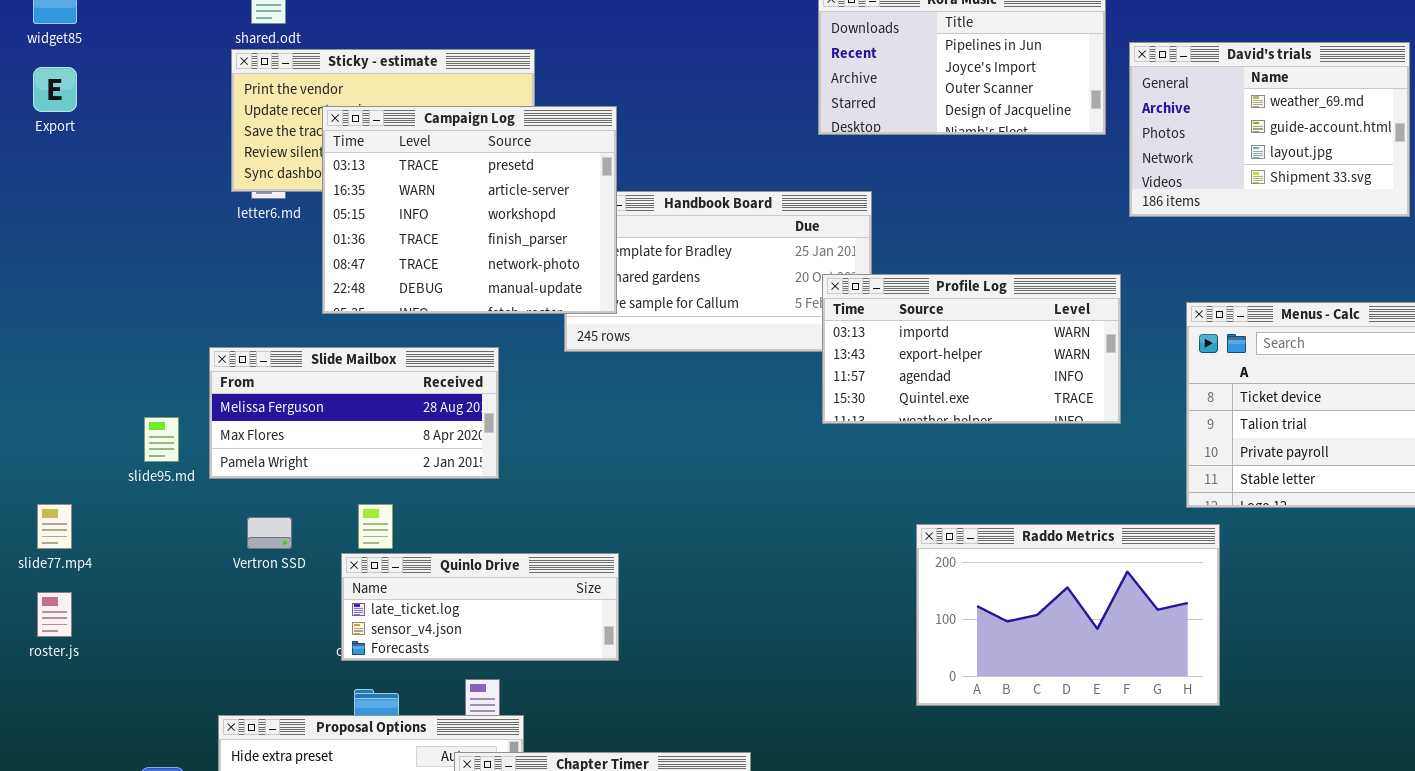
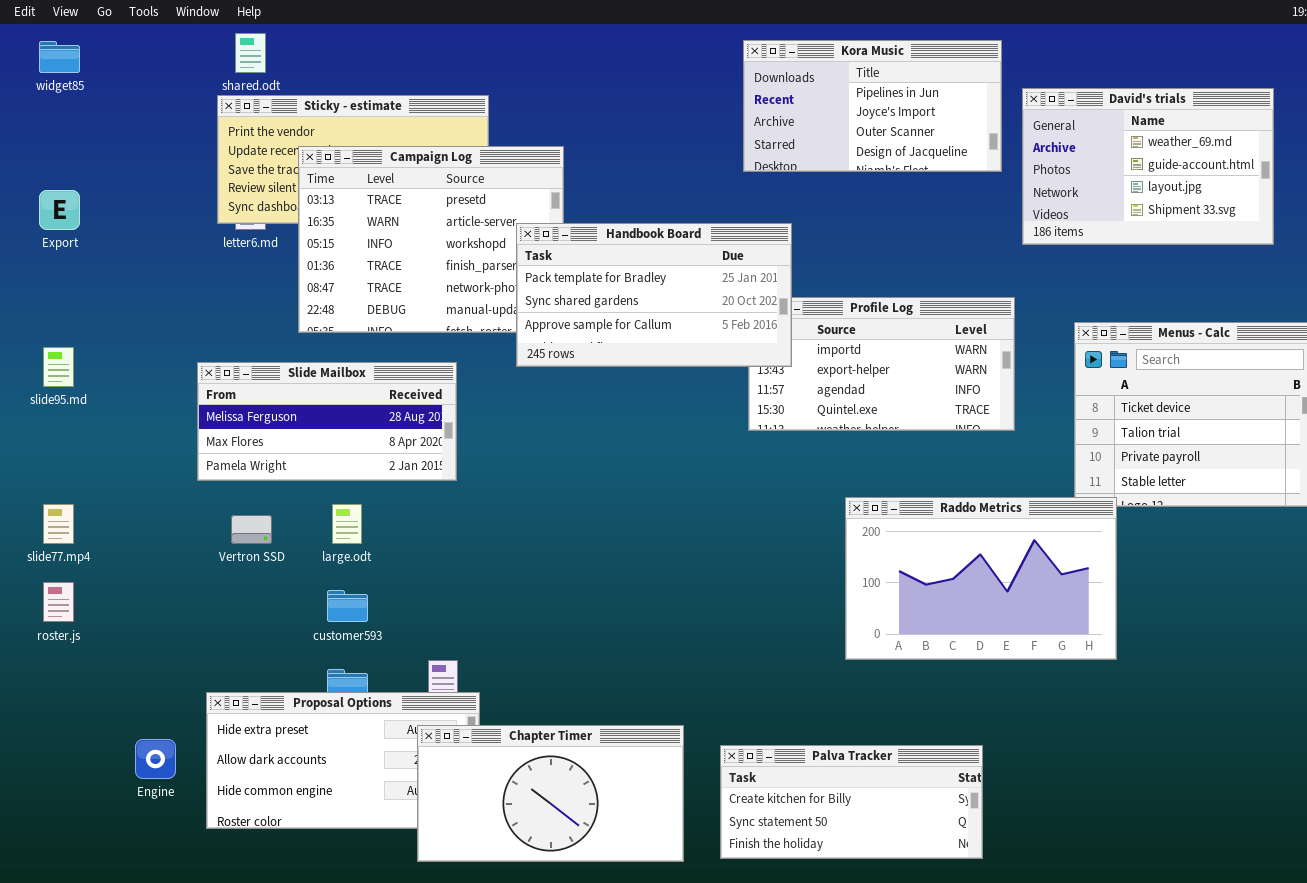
Export: [33,67,77,112] -> [39,190,80,230], moved
Handbook Board: [564,191,872,352] -> [516,223,792,367], raised
slide95.md: [144,417,179,462] -> [43,347,74,387], moved
Raddo Metrics: [916,524,1220,706] -> [845,497,1117,660], moved
Quinlo Drive: [341,553,619,661] -> none, closed

